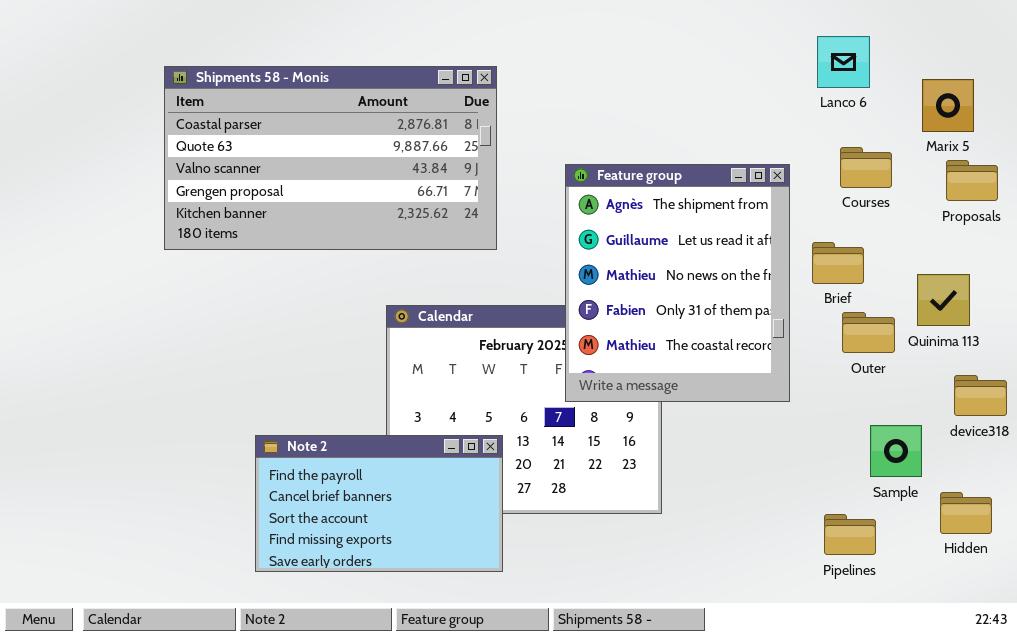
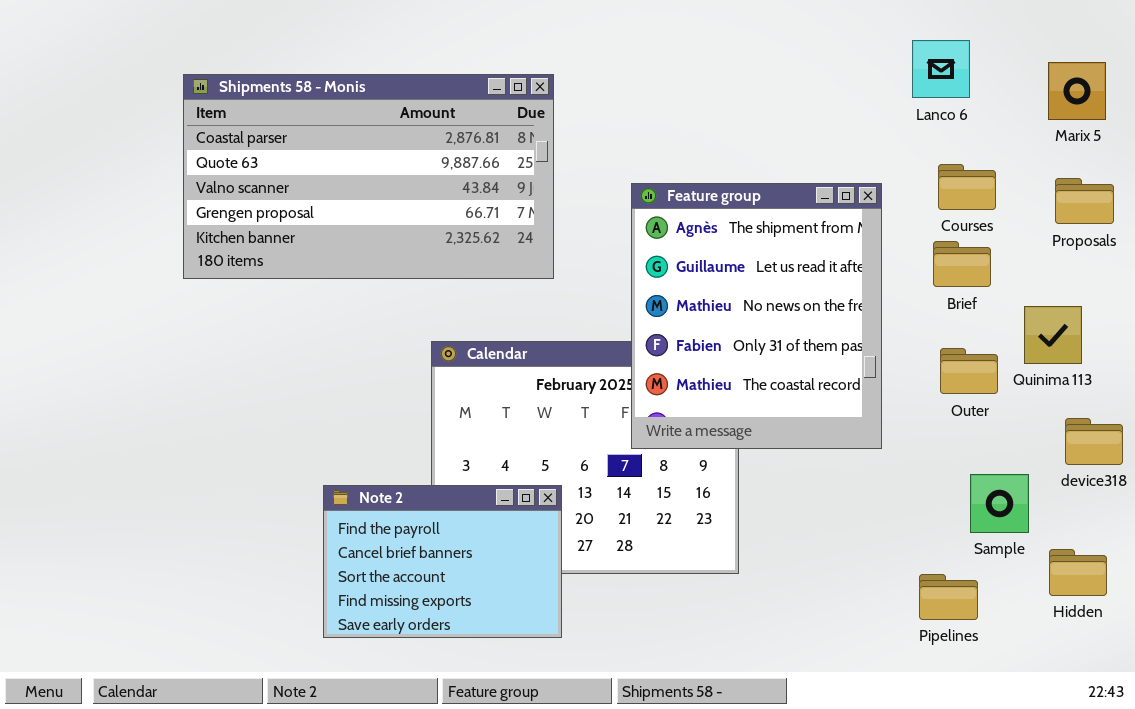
Marix 5: [922,79,974,132] -> [1048,62,1106,120], moved
Brief: [812,242,864,284] -> [933,241,991,287], moved
Note 2: [255,435,503,572] -> [323,485,562,638], resized

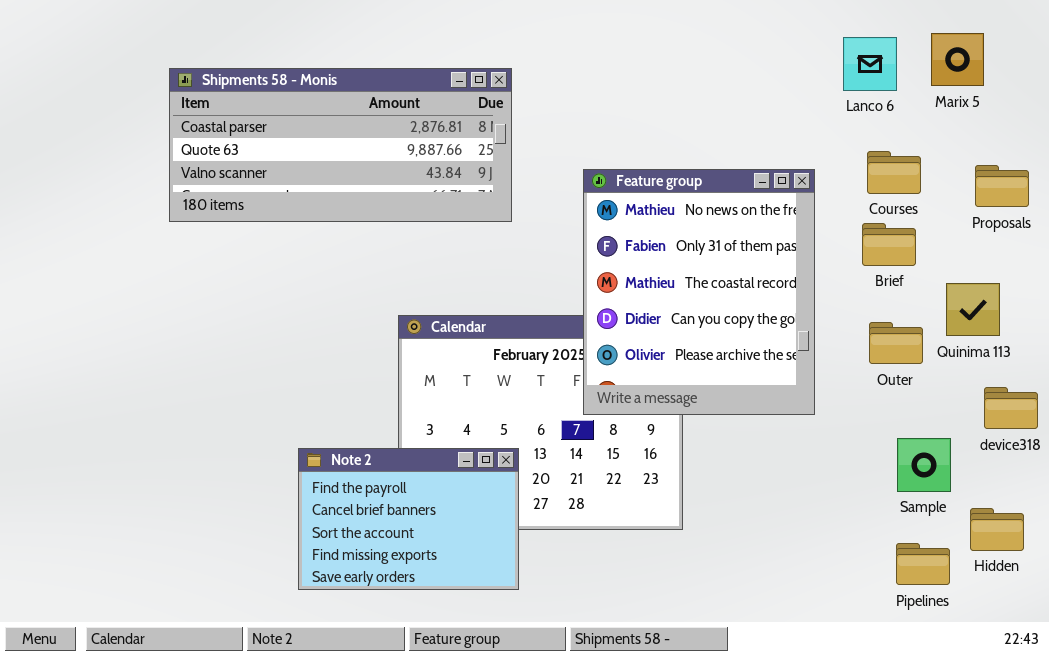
Marix 5: [1048,62,1106,120] -> [931,33,984,86], moved
Shipments 58 - Monis: [183,74,554,279] -> [169,68,512,222], resized
Feature group: [631,183,882,449] -> [583,169,815,415], scrolled down 2 rows
Pipelines: [919,574,978,620] -> [896,543,950,585], moved

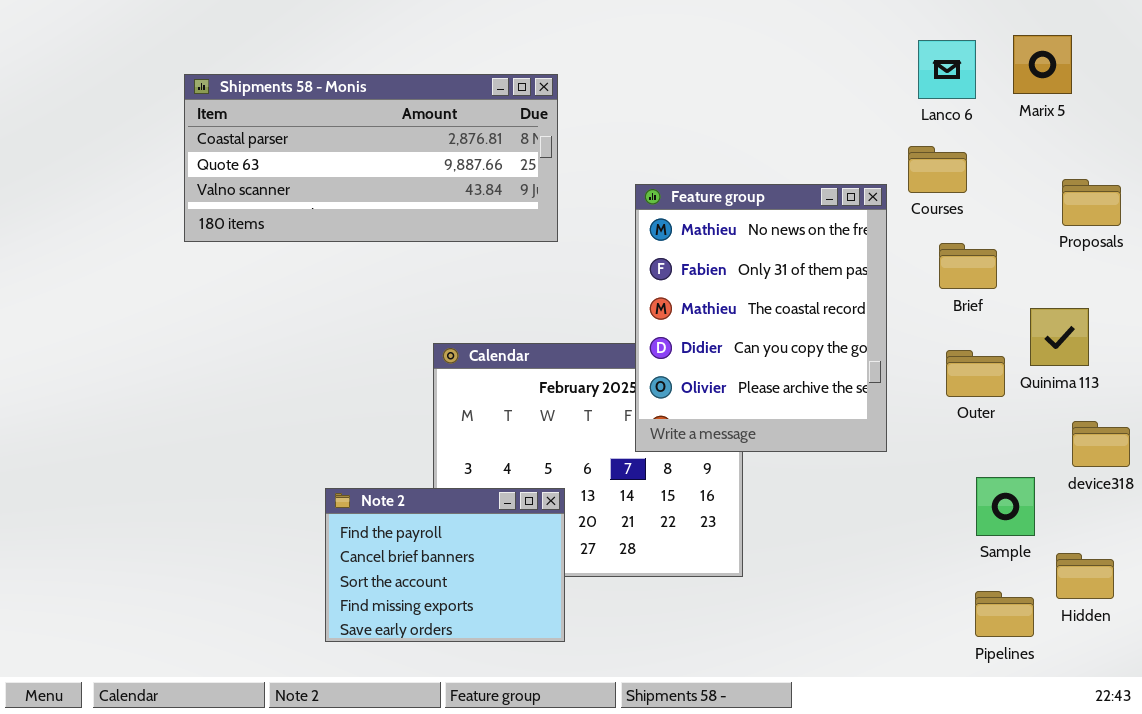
Courses: [867,151,921,194] -> [908,146,967,193], moved

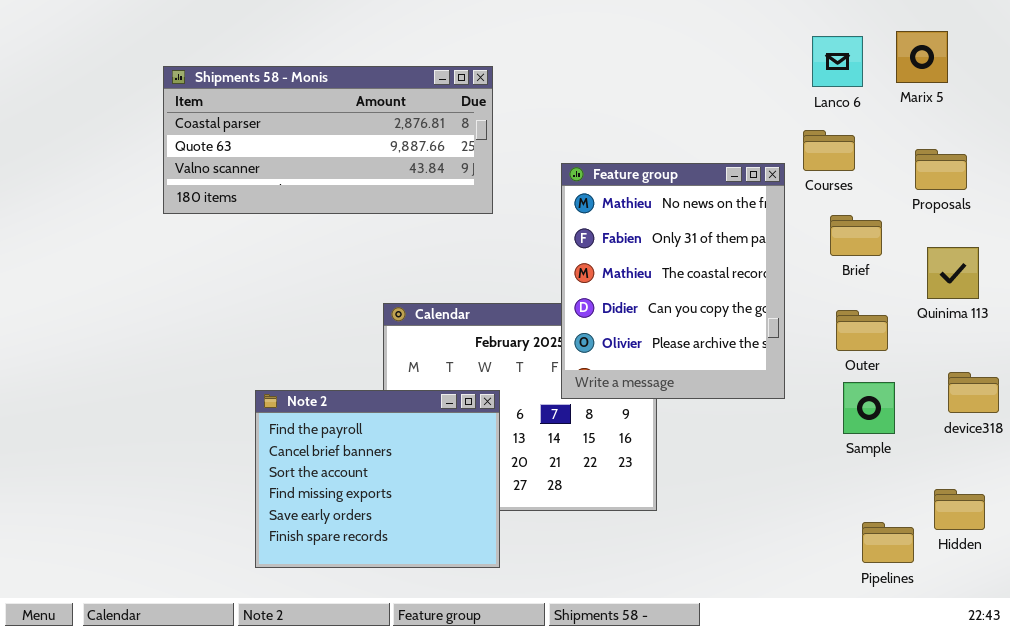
Proposals: [1062,179,1121,226] -> [915,149,967,190], moved
Quinima 113: [1030,308,1089,366] -> [927,247,979,299], moved
Sample: [976,477,1035,536] -> [843,382,895,434], moved
Note 2: [325,488,565,642] -> [255,390,500,568], resized

